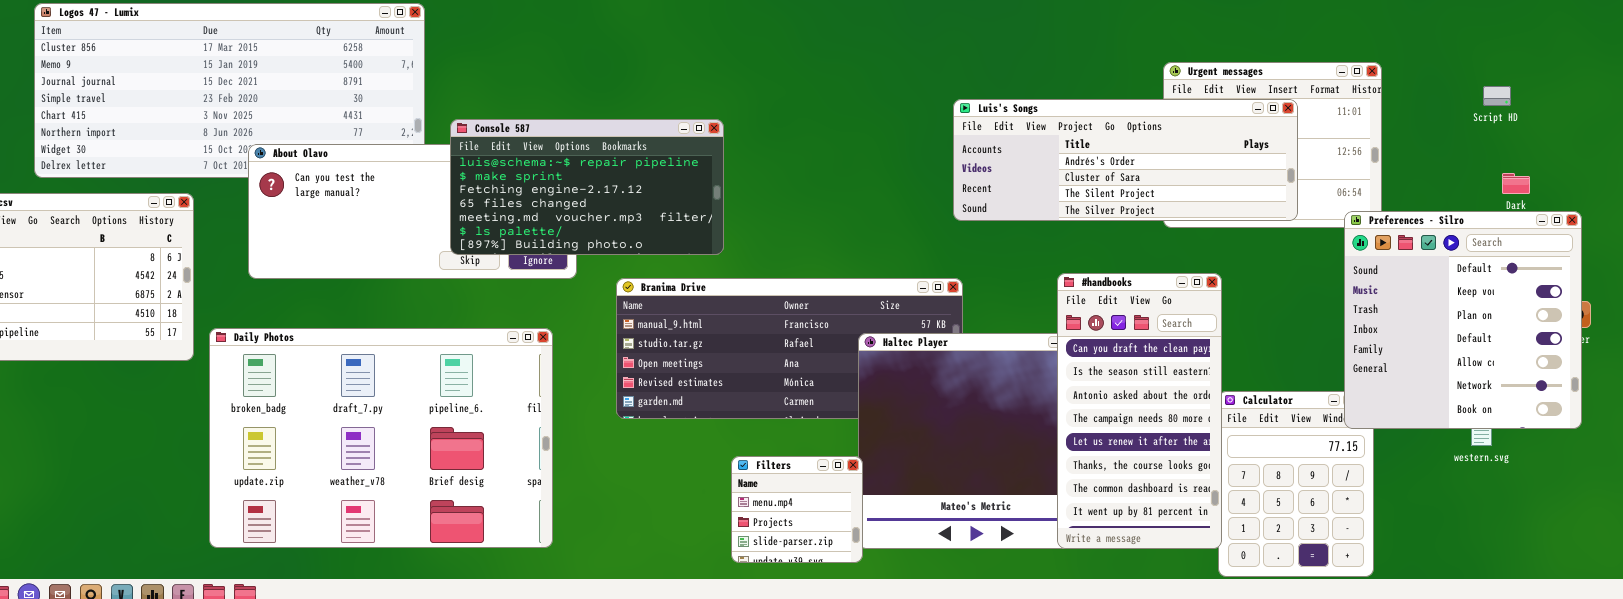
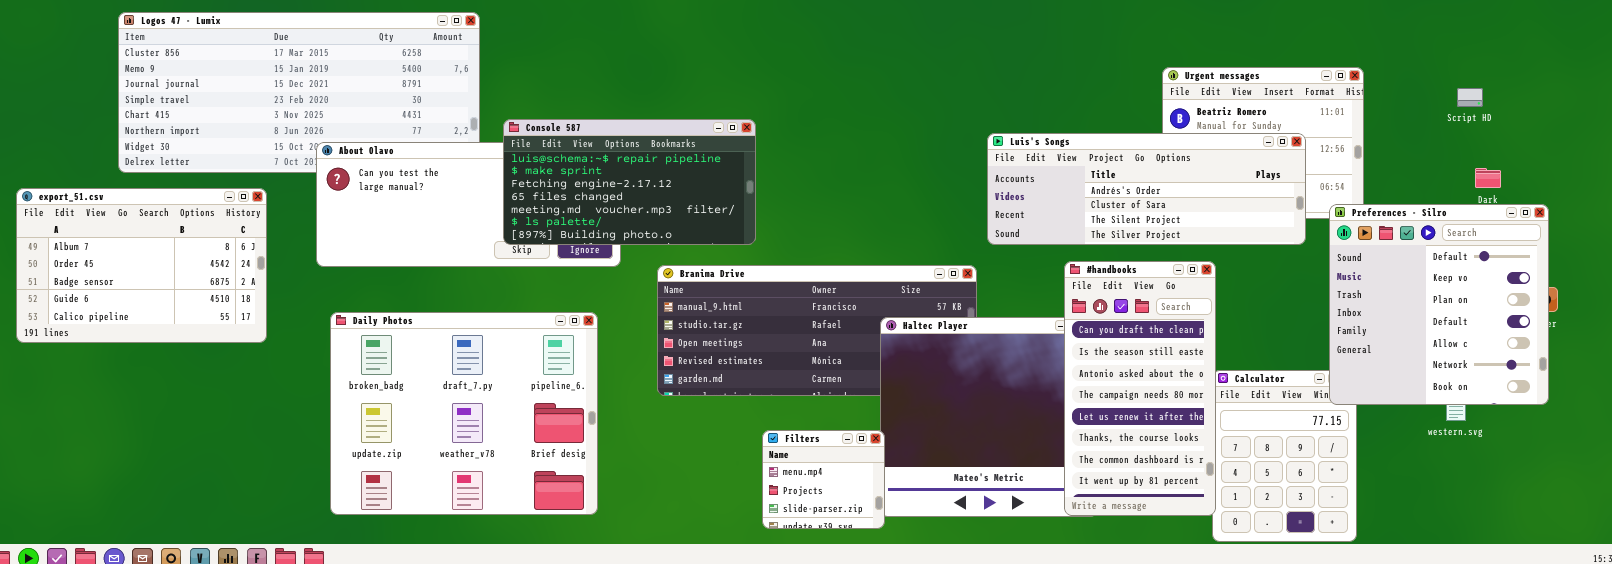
Luis's Songs: [953,99,1298,221] -> [987,133,1306,245], moved
Daily Photos: [209,328,553,548] -> [330,312,598,515], resized

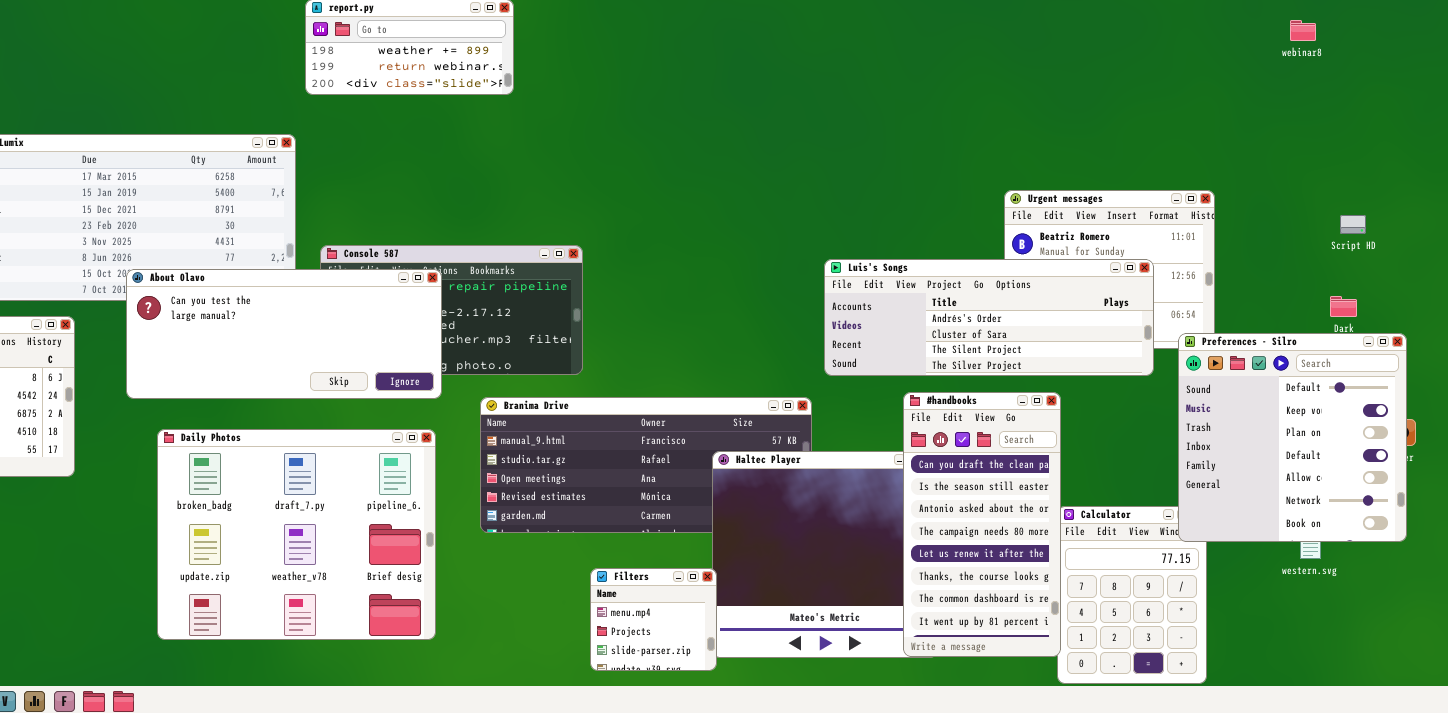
Script HD: [1457,88,1483,107] -> [1340,215,1366,234], moved
About Olavo: [316,142,621,267] -> [126,269,442,399], raised
Daily Photos: [330,312,598,515] -> [157,429,436,640], moved

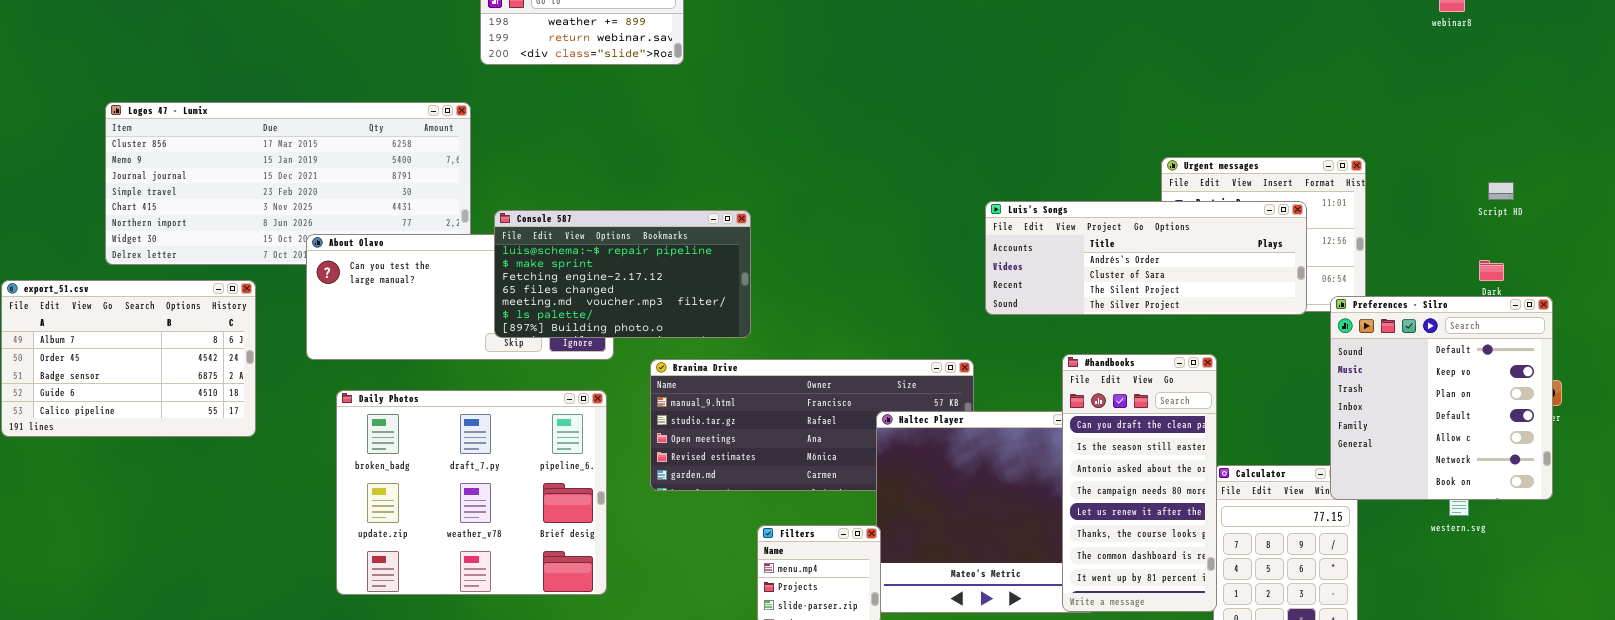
Console 587: [320,245,583,375] -> [494,210,751,338], raised
Luis's Songs: [824,259,1154,376] -> [985,201,1307,315], moved

